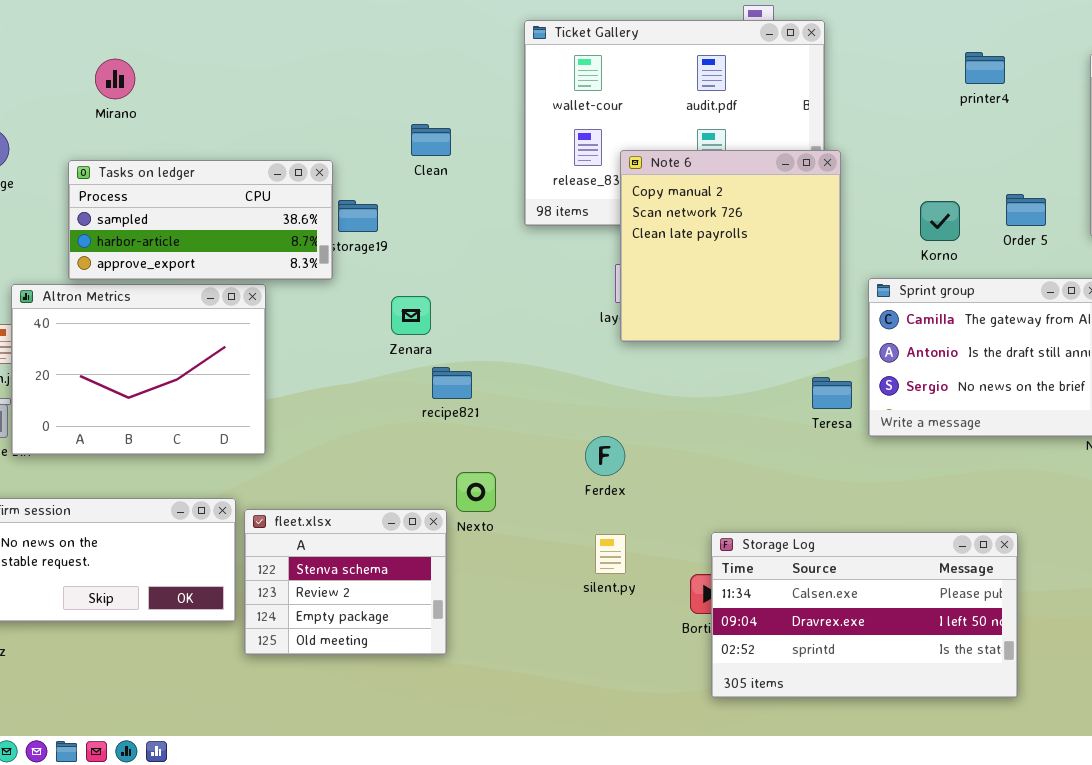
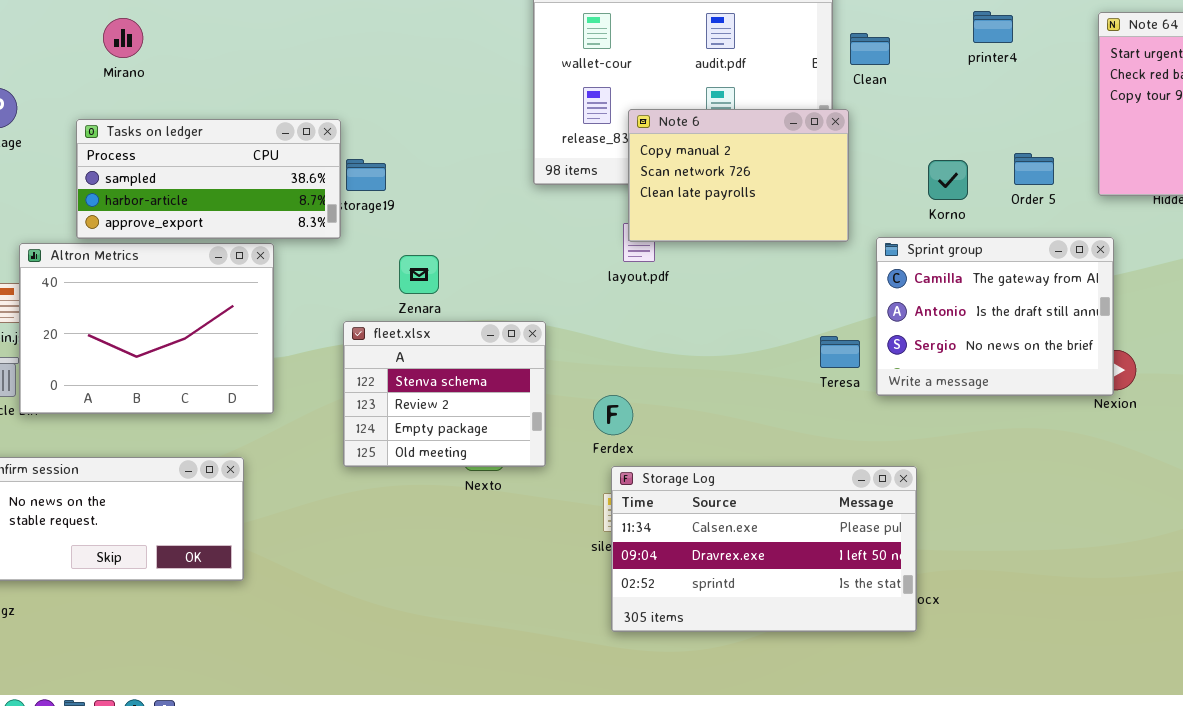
Clean: [411,124,451,156] -> [850,33,890,65], moved
Note 6: [620,150,841,342] -> [628,109,849,242], resized
fleet.xlsx: [244,509,447,655] -> [343,321,546,467], moved
Storage Log: [711,532,1018,698] -> [611,466,917,632], moved

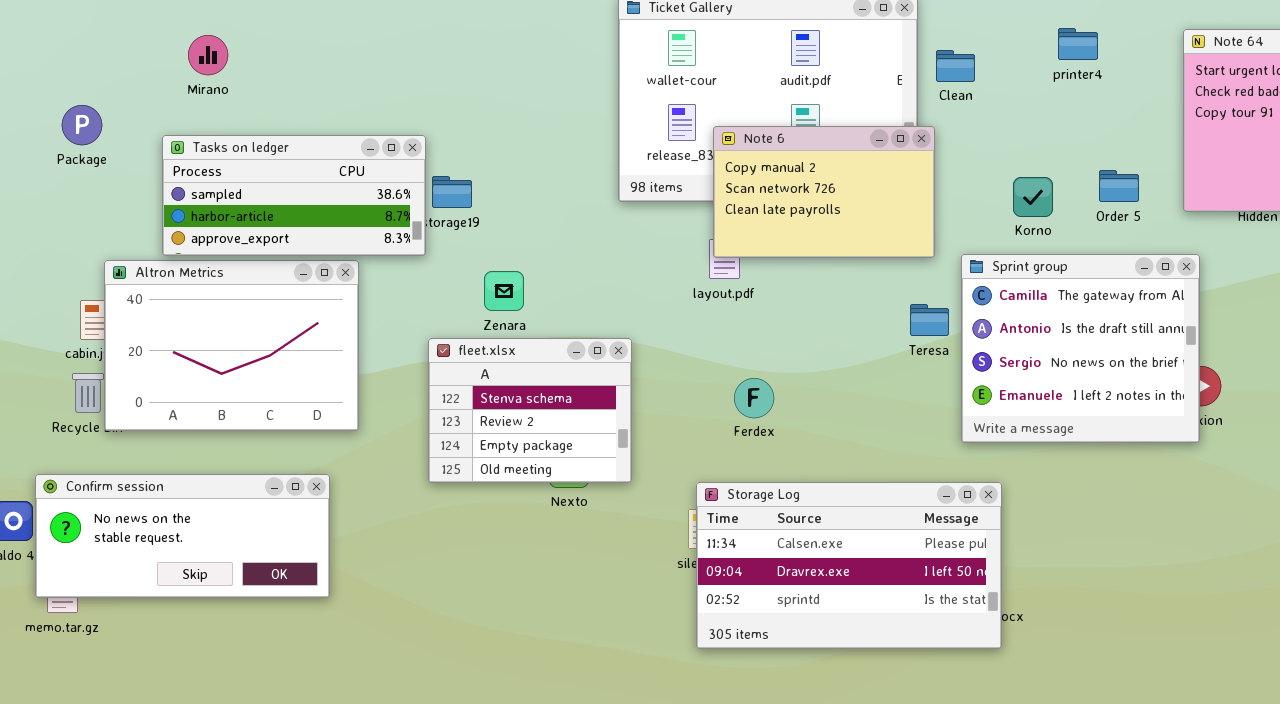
Sprint group: [876,237,1114,396] -> [961,254,1200,443], resized
Teresa: [820,336,860,368] -> [910,304,949,336], moved
Ferdex: [593,395,633,435] -> [734,378,774,418], moved

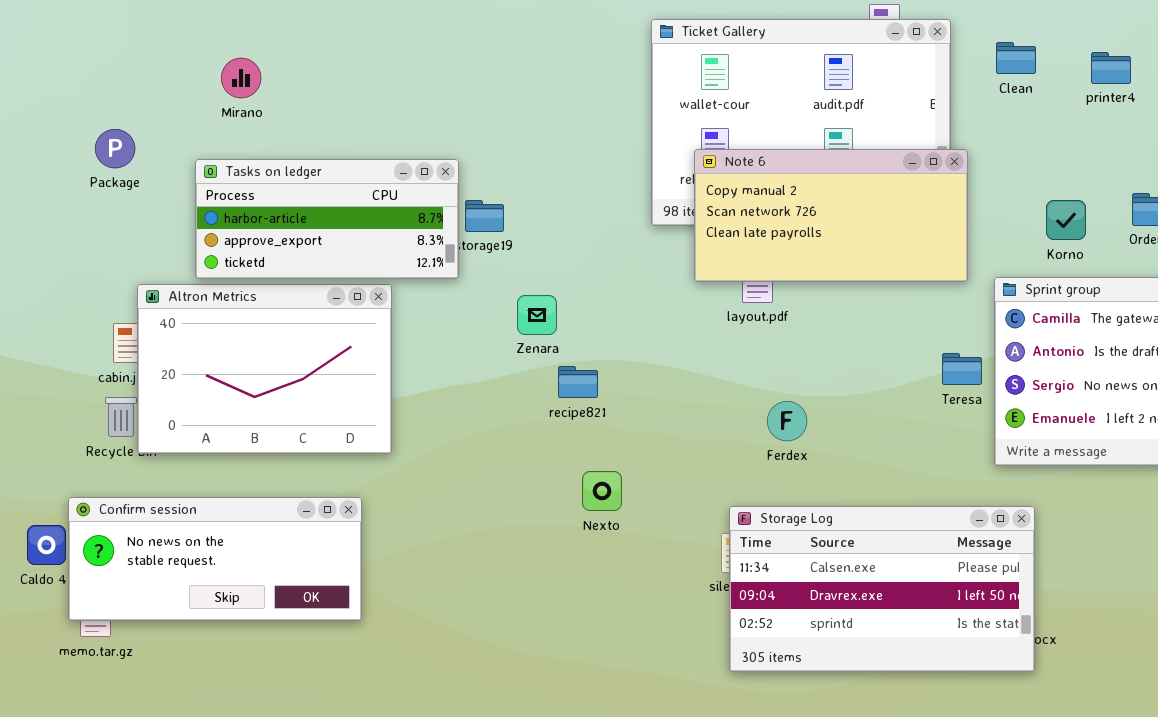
Clean: [936,50,975,82] -> [996,42,1036,74], moved
Note 6: [713,126,935,258] -> [694,149,968,282], resized
Tasks on ledger: [162,135,426,256] -> [195,159,459,279], scrolled down 1 row
Teresa: [910,304,949,336] -> [942,353,982,385], moved
fleet.xlsx: [428,338,632,483] -> none, closed

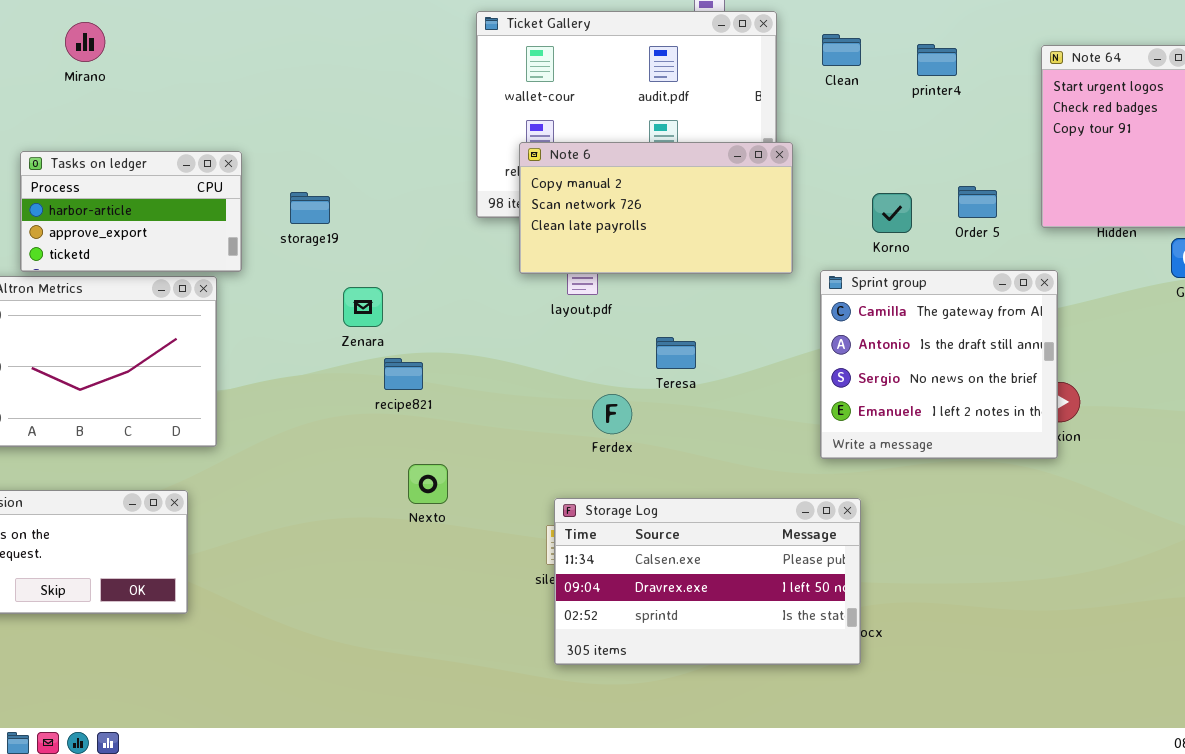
Mirano: [221,58,261,98] -> [65,22,105,62], moved
Tasks on ledger: [195,159,459,279] -> [20,151,242,272], resized
Teresa: [942,353,982,385] -> [656,337,696,369], moved

